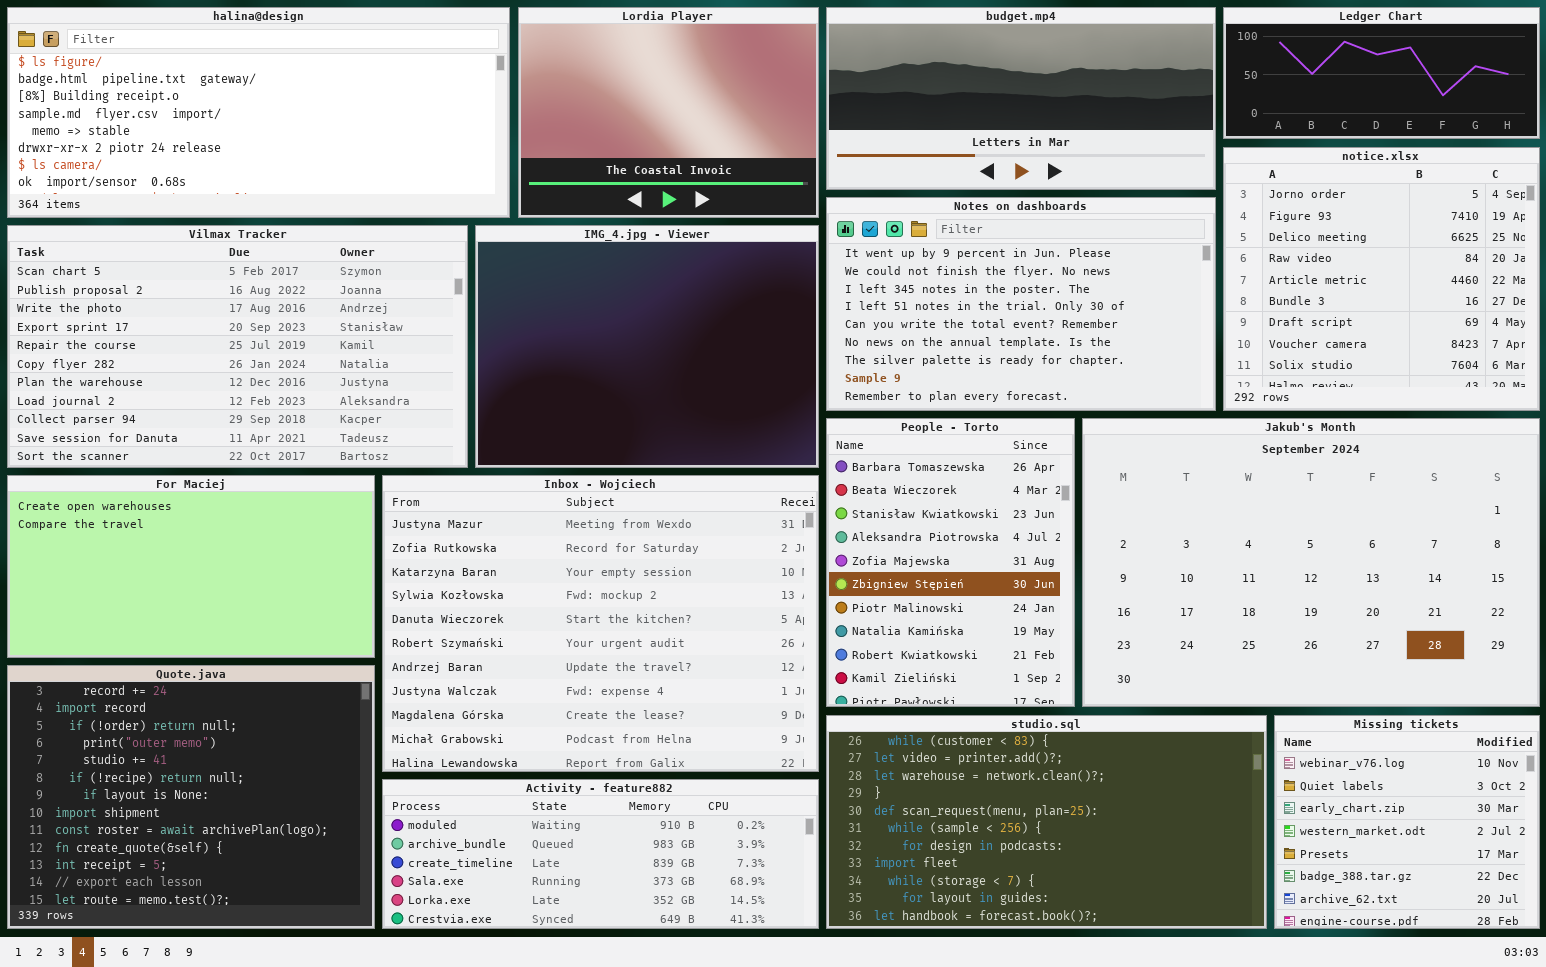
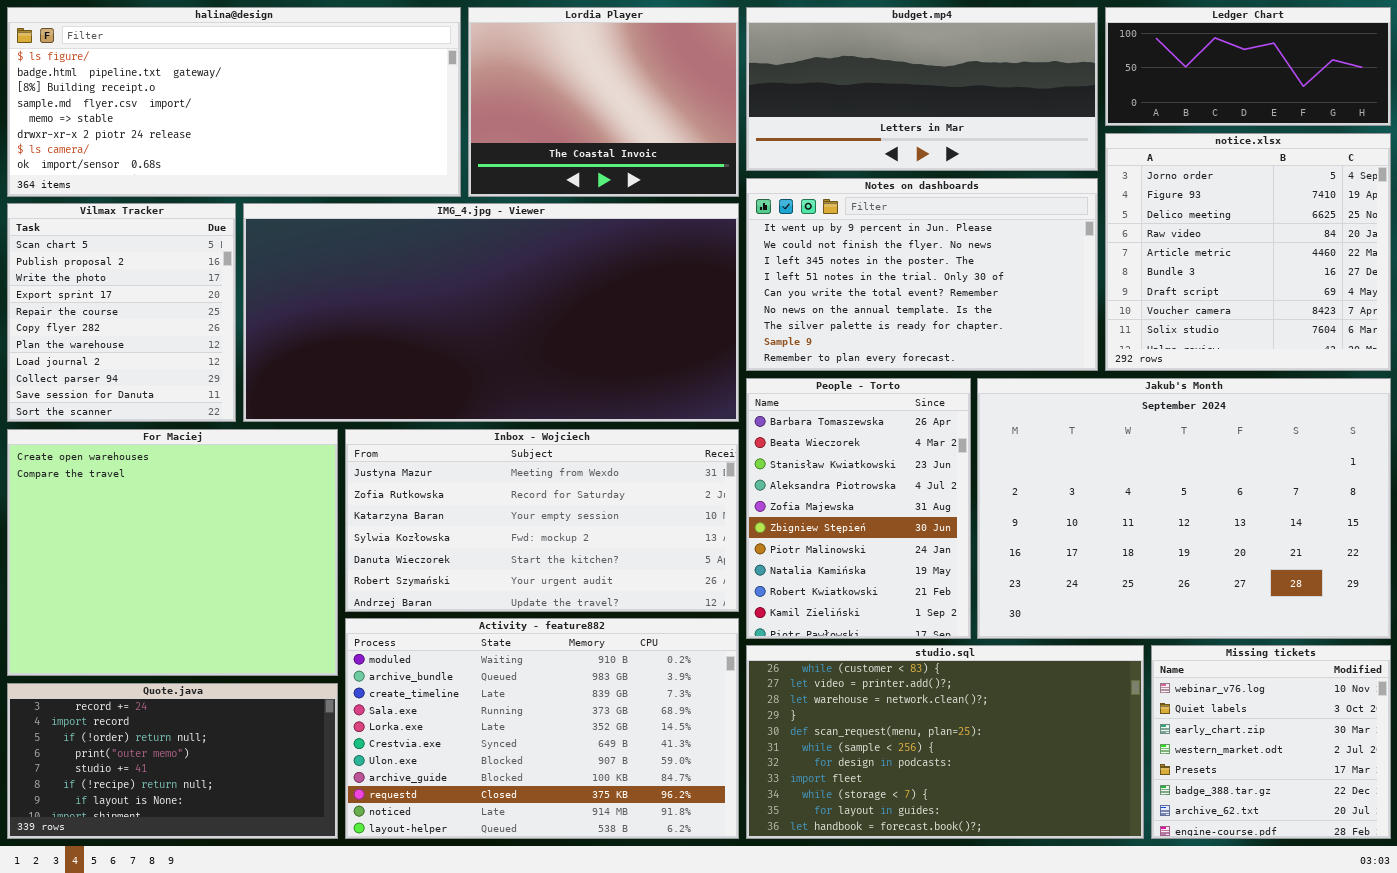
Vilmax Tracker: [7,225,468,468] -> [7,203,236,422], resized
IMG_4.jpg - Viewer: [475,225,819,468] -> [243,203,739,422], resized
For Maciej: [7,475,375,658] -> [7,429,338,676], resized
Inbox - Wojciech: [382,475,819,772] -> [345,429,739,612], resized
Quote.java: [7,665,375,929] -> [7,683,338,839], resized
Activity - feature882: [382,779,819,929] -> [345,618,739,839], resized

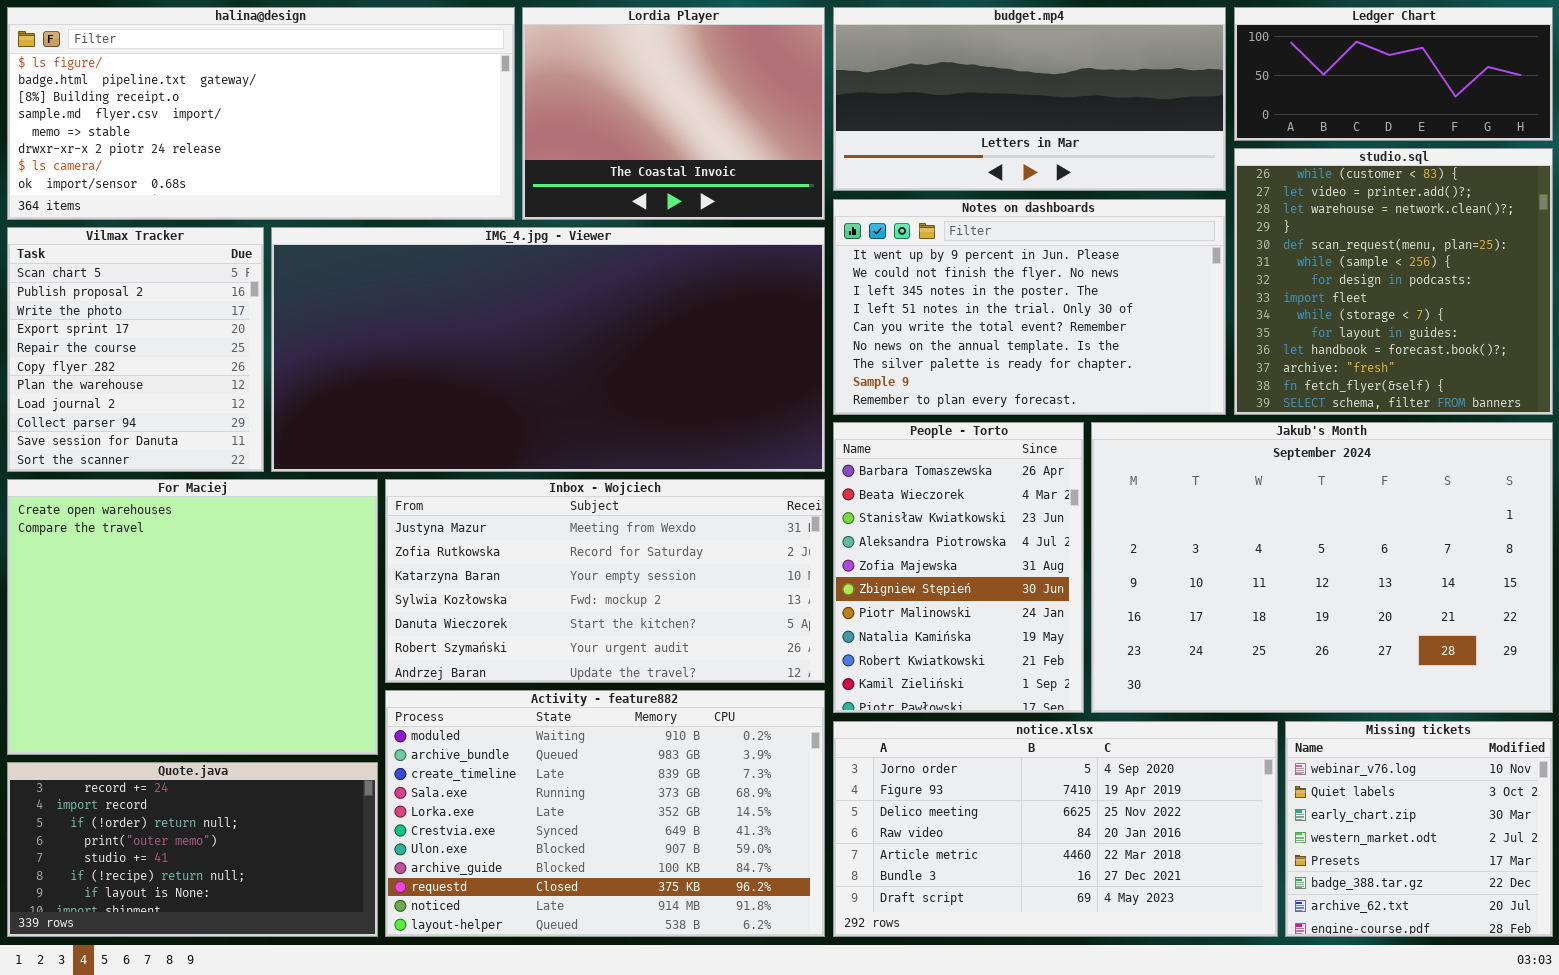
notice.xlsx: [1105,133,1391,371] -> [833,721,1278,937], moved, resized
studio.sql: [746,645,1144,839] -> [1234,148,1553,415], moved, resized

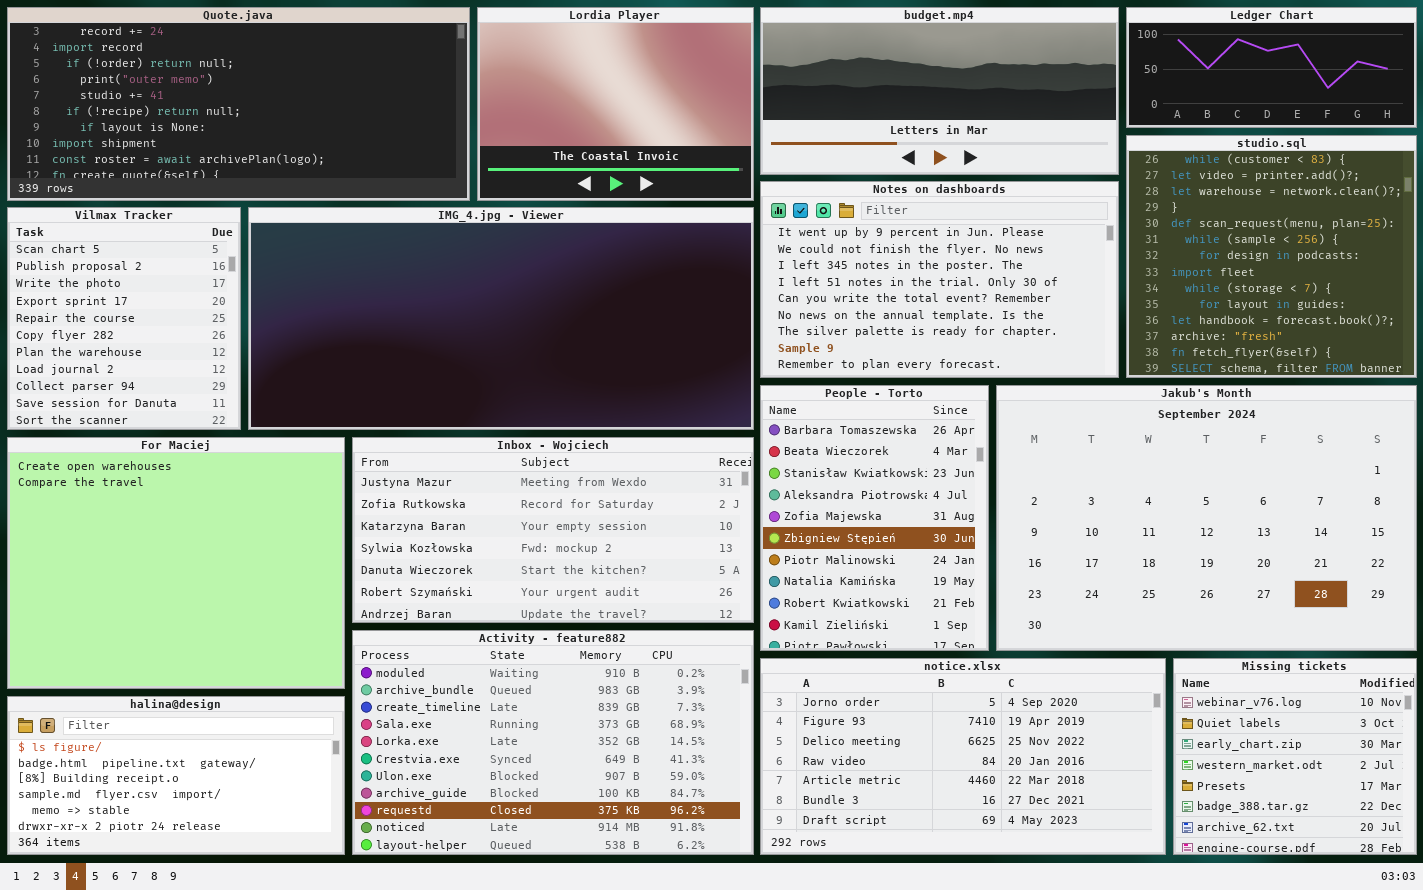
halina@design: [7,7,515,220] -> [7,696,345,855], moved, resized
Quote.java: [7,762,378,937] -> [7,7,470,201], moved, resized

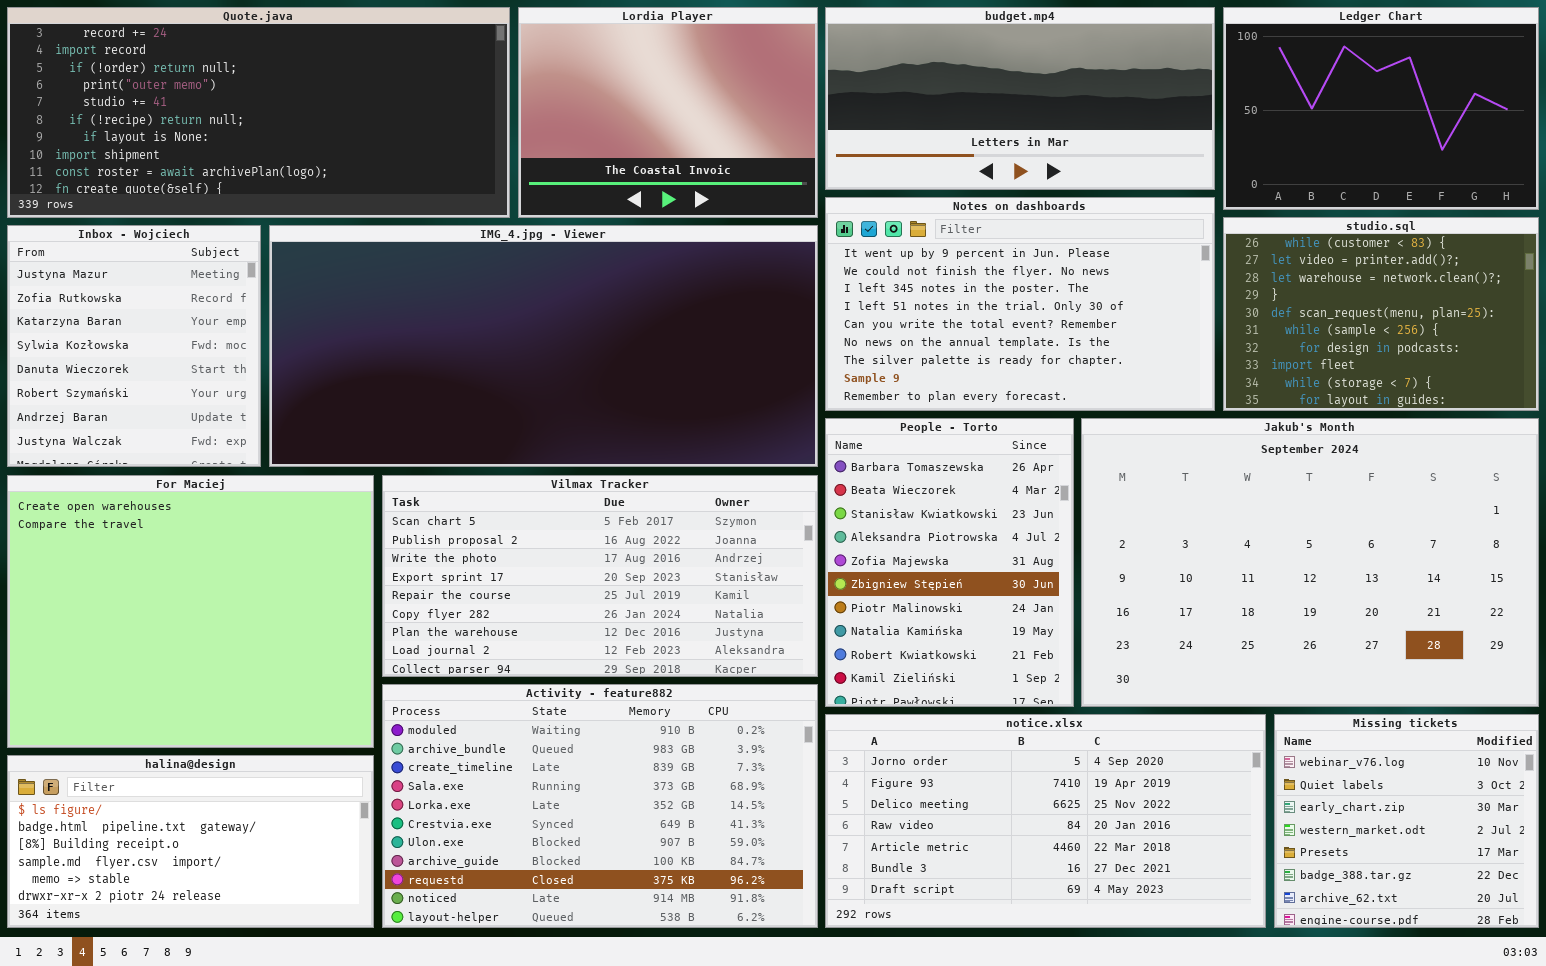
Ledger Chart: [1126,7,1417,128] -> [1223,7,1539,210], resized
studio.sql: [1126,135,1417,378] -> [1223,217,1539,411], resized
Vilmax Tracker: [7,207,241,430] -> [382,475,818,677], moved, resized
Inbox - Wojciech: [352,437,754,623] -> [7,225,261,467], moved, resized

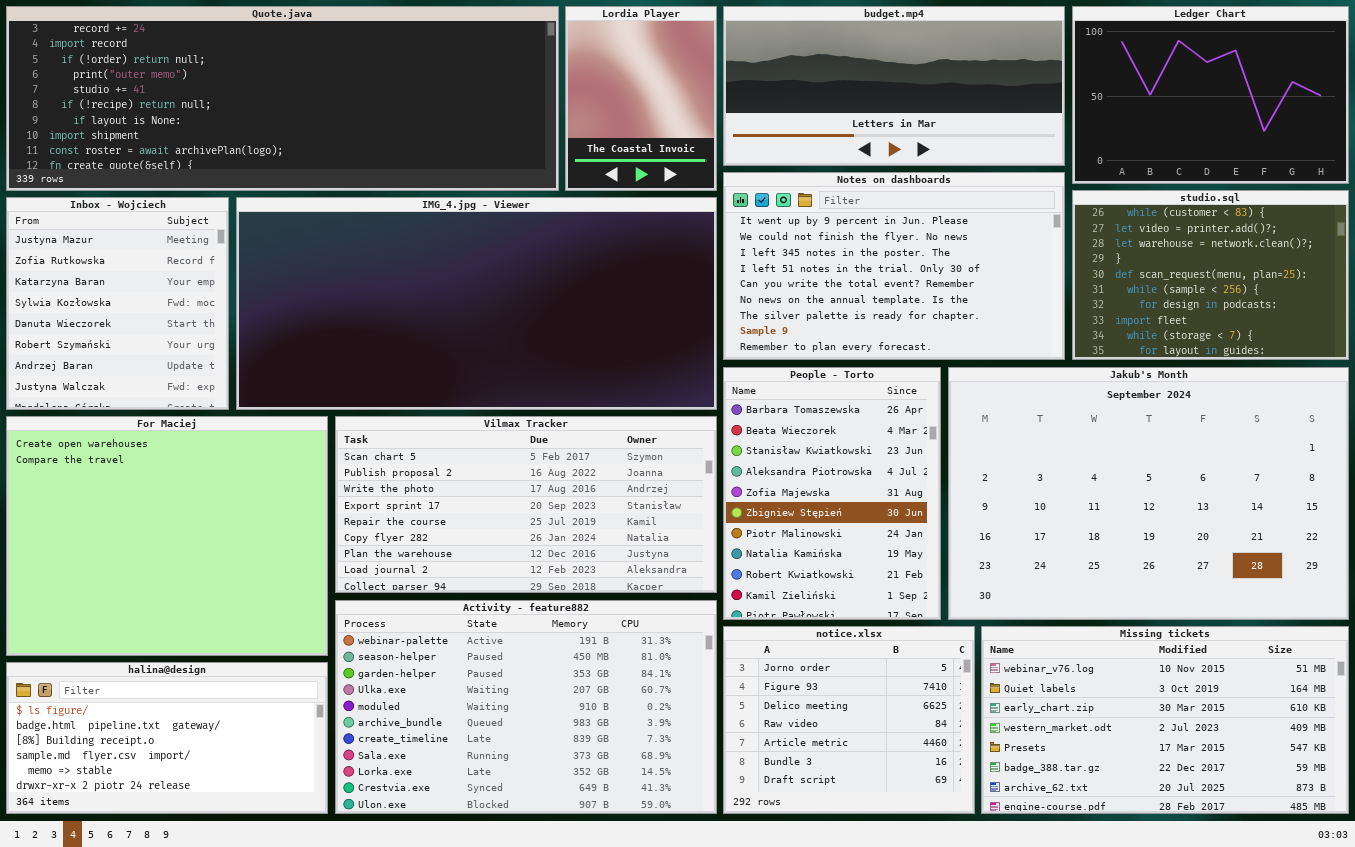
Quote.java: [7,7,510,218] -> [6,6,559,191], resized
Lordia Player: [518,7,818,218] -> [565,6,717,191], resized
Activity - feature882: [382,684,818,928] -> [335,600,717,814], scrolled up 4 rows
notice.xlsx: [825,714,1266,928] -> [723,626,975,814], resized
Missing tickets: [1274,714,1539,928] -> [981,626,1349,814], resized

